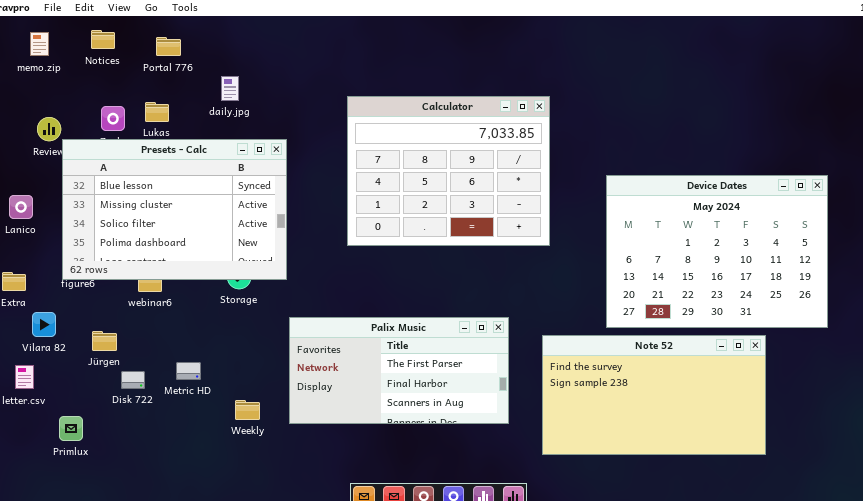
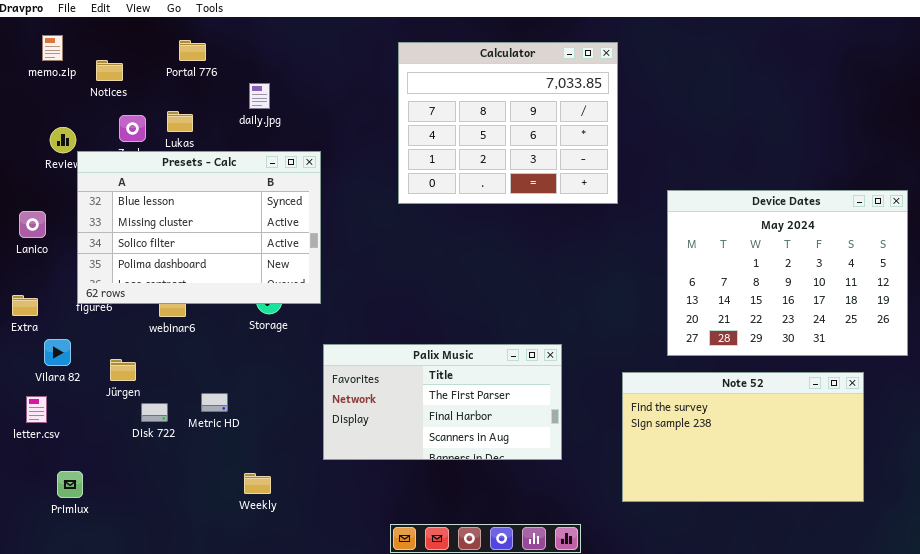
Notices: [91,30,115,49] -> [96,60,123,81], moved
Calculator: [347,96,550,246] -> [398,42,618,204], moved
Note 52: [542,335,766,455] -> [622,372,864,502], moved
Weekly: [235,400,260,420] -> [244,473,271,494], moved
Primlux: [59,416,83,441] -> [57,471,83,498], moved

